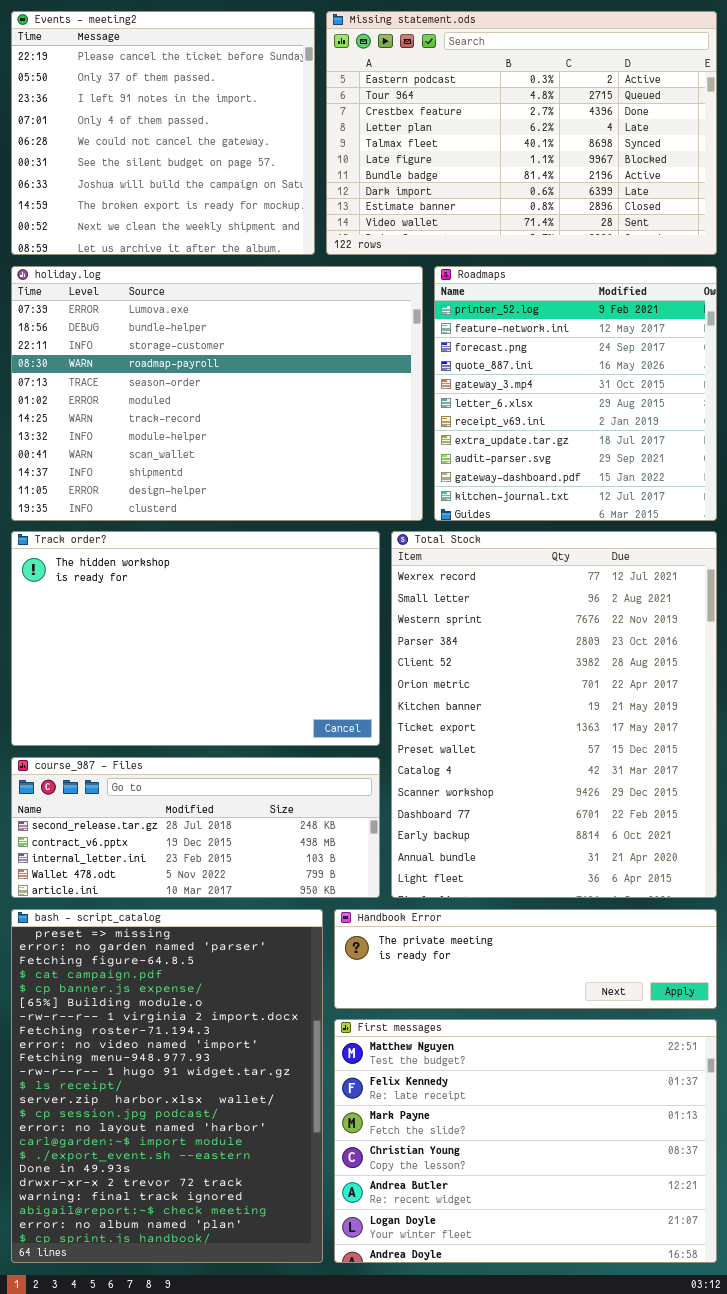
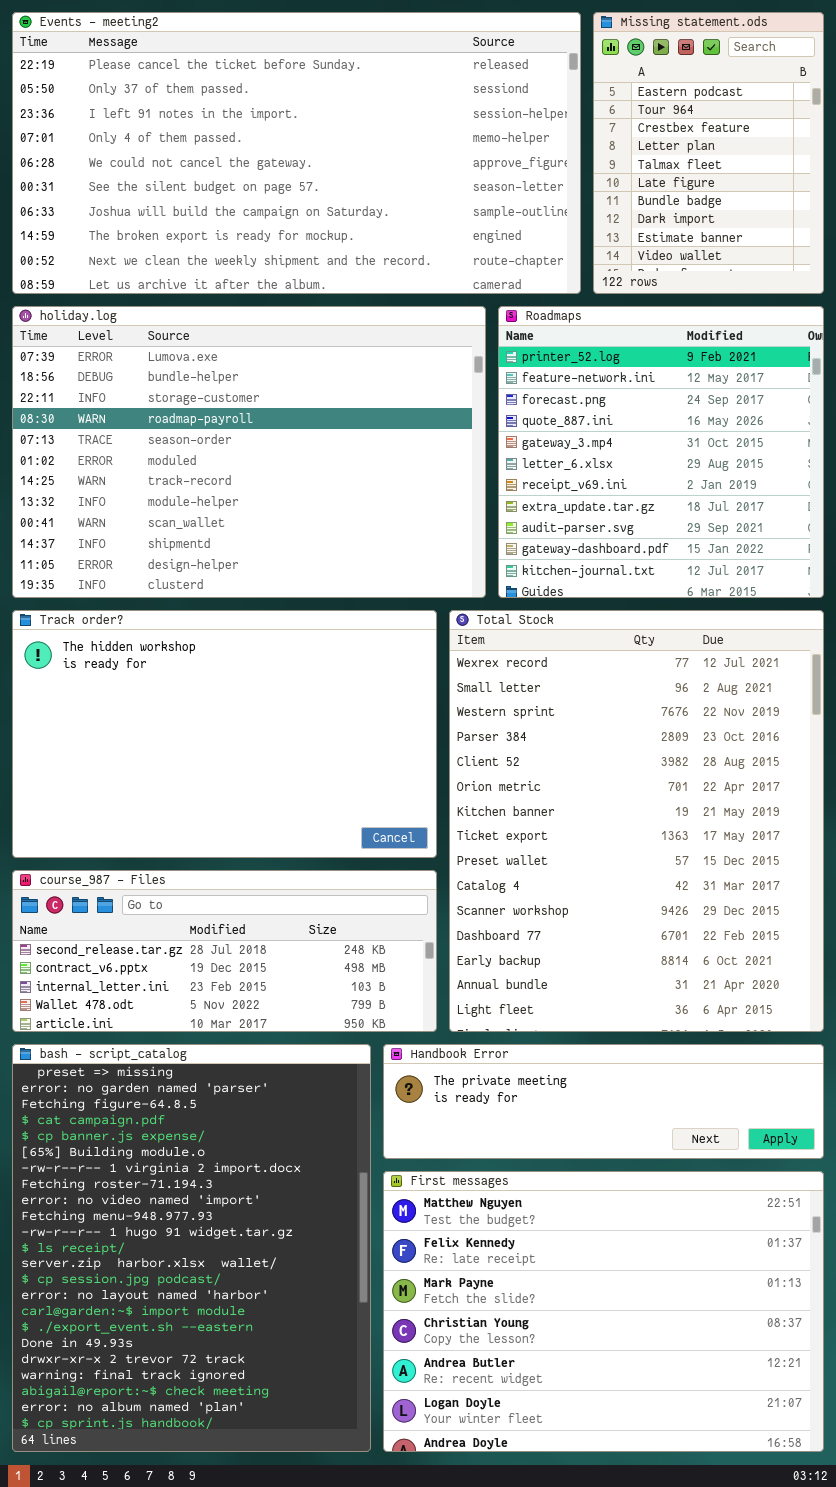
Events - meeting2: [11,11,315,255] -> [12,12,581,294], resized
Missing statement.ods: [326,11,717,255] -> [593,12,824,294], resized

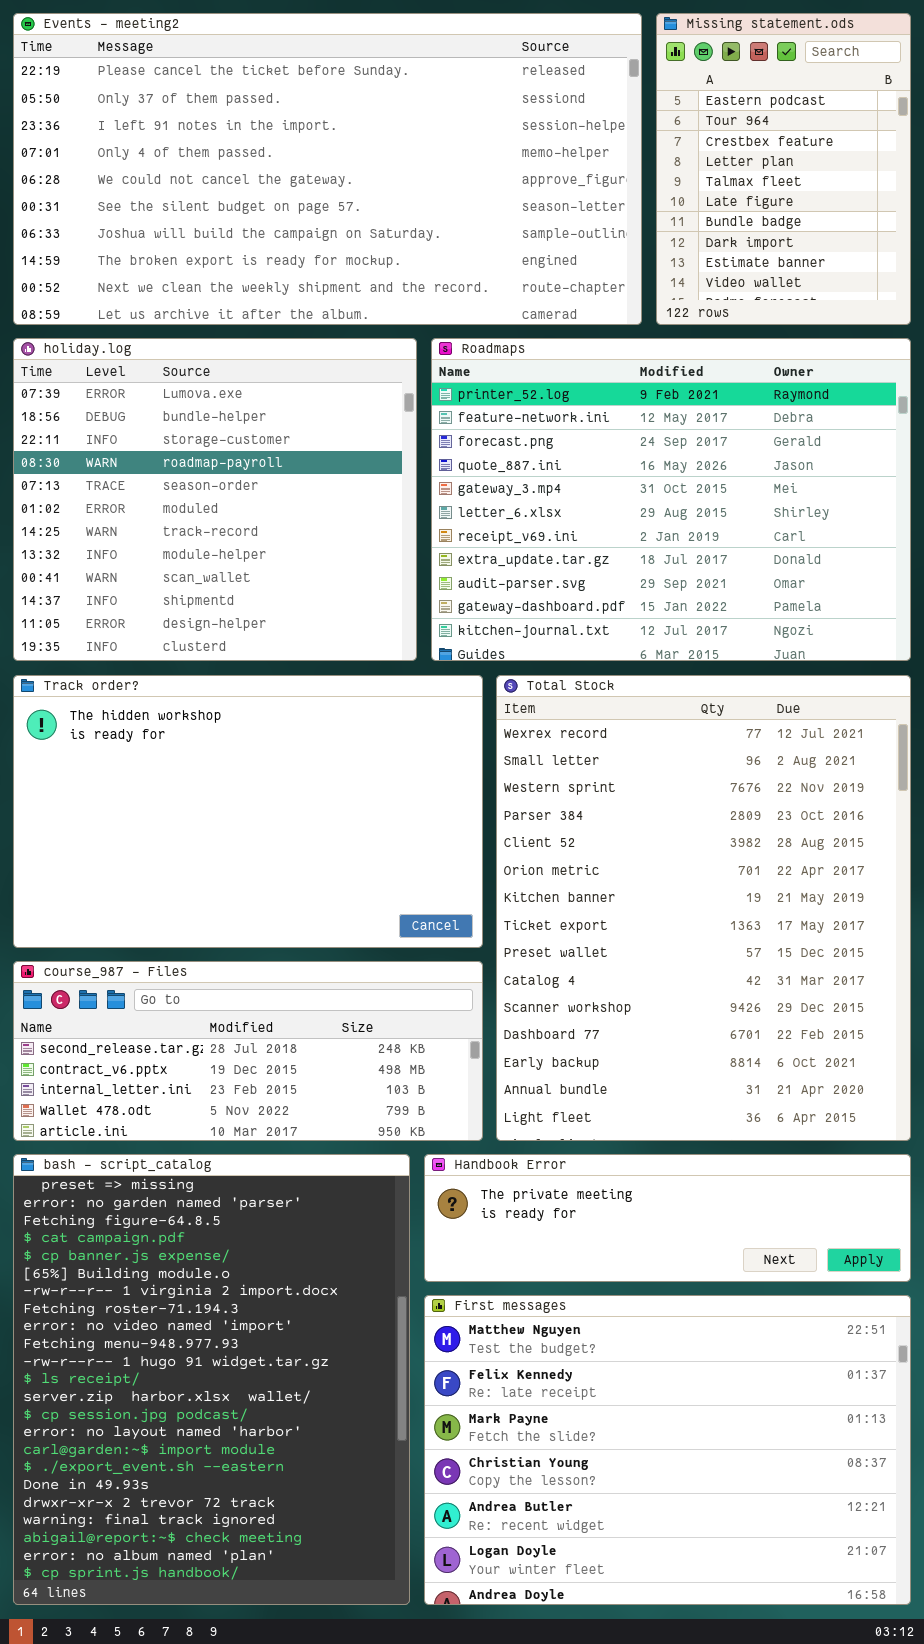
holiday.log: [12,306,486,598] -> [13,338,417,661], resized
Roadmaps: [498,306,824,598] -> [431,338,911,661], resized

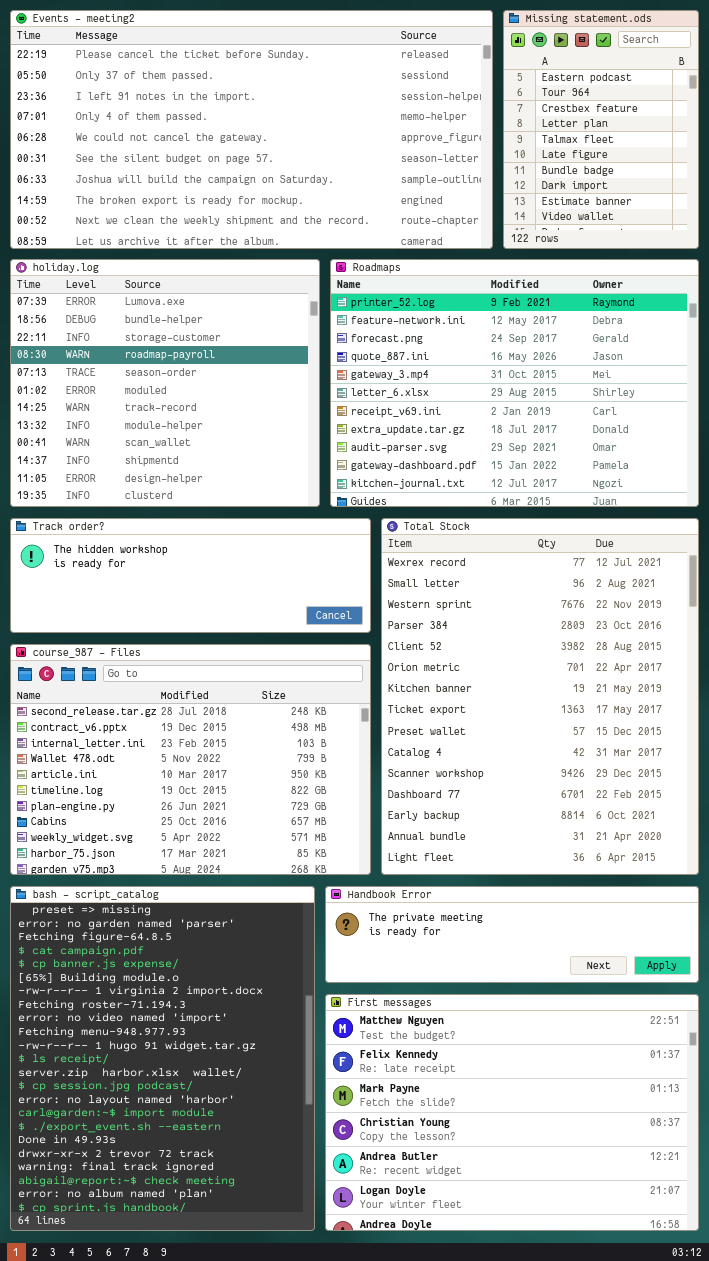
Track order?: [13,675,483,948] -> [10,518,371,633], resized
course_987 - Files: [13,961,483,1141] -> [10,644,371,875], resized

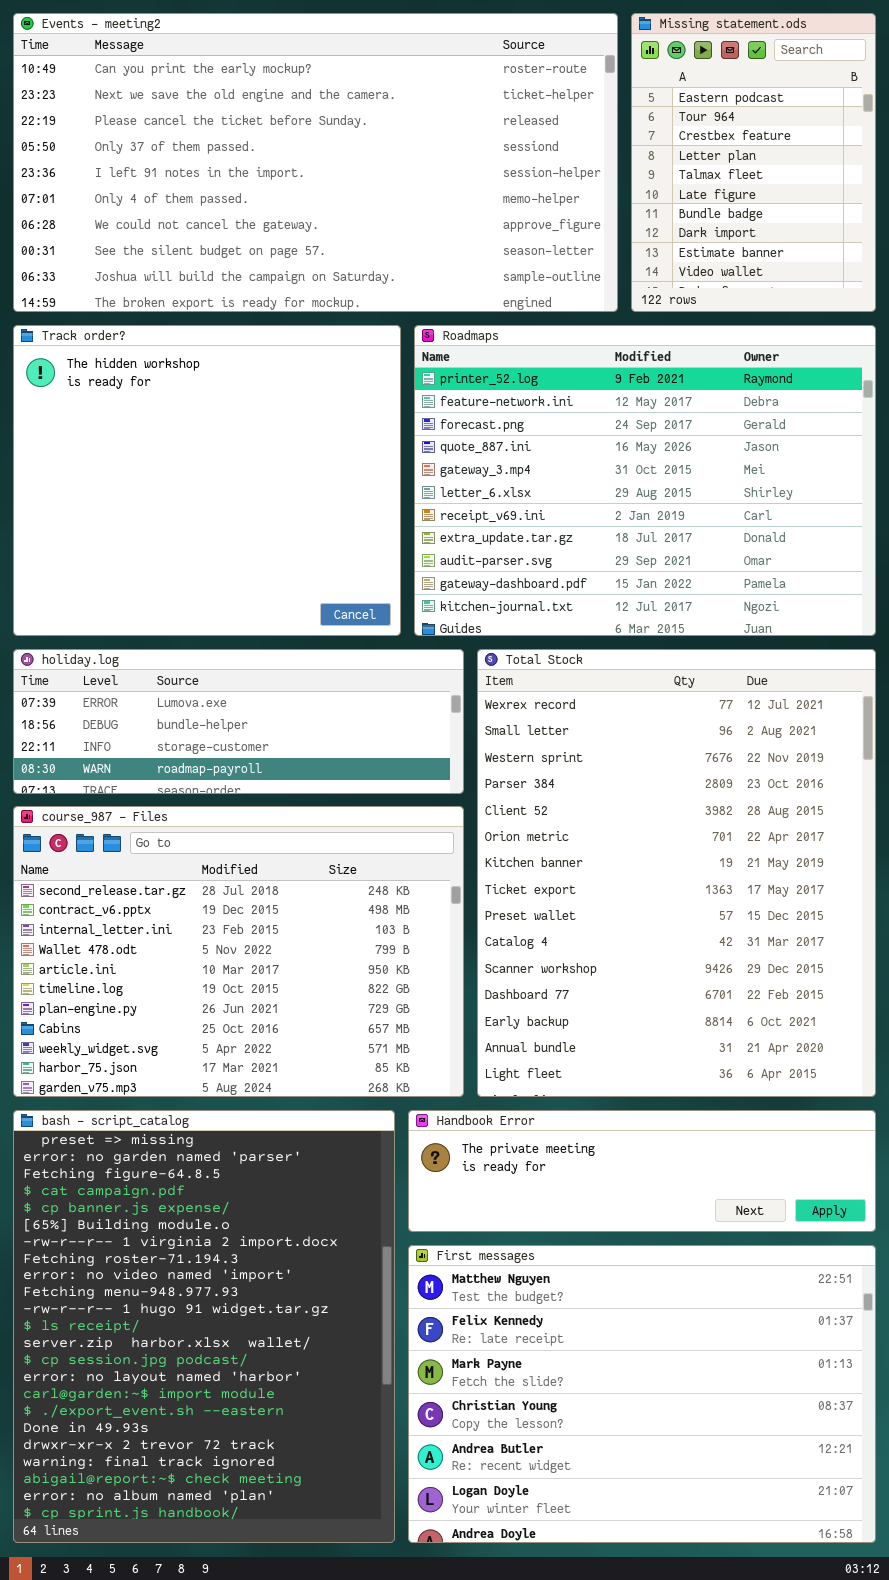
Events - meeting2: [10,10,493,249] -> [13,13,618,312], scrolled up 2 rows
holiday.log: [10,259,320,507] -> [13,649,464,794], moved, resized
Track order?: [10,518,371,633] -> [13,325,401,636], moved, resized

